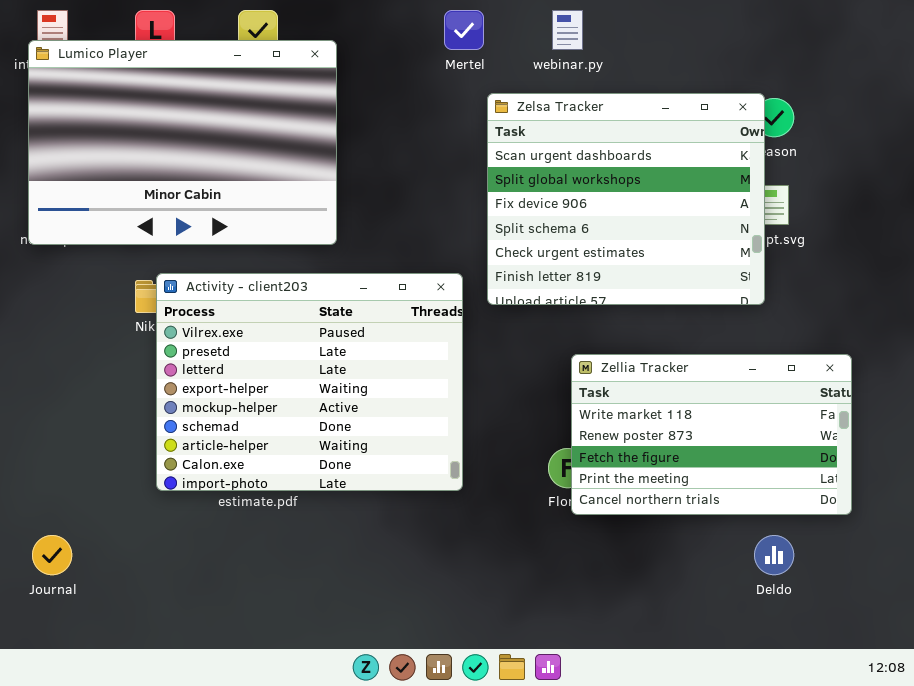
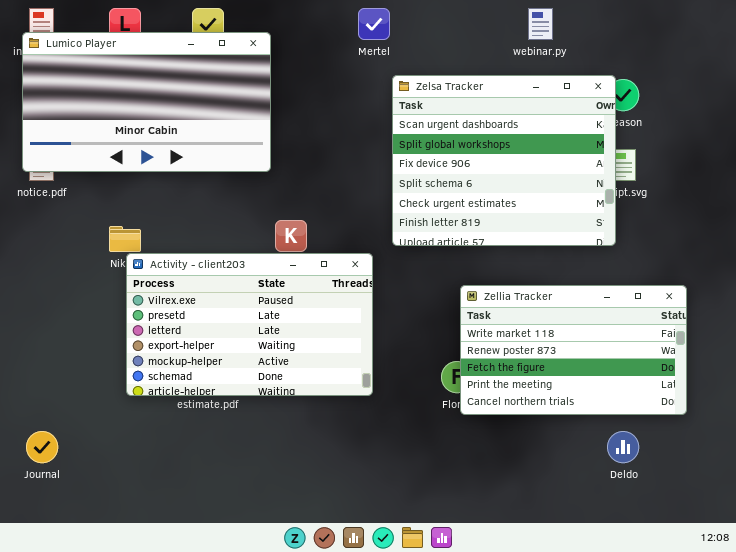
webinar.py: [552,10,583,50] -> [528,8,553,40], moved
Lumico Player: [28,40,337,245] -> [22,32,271,172], resized
Activity - client203: [156,273,463,491] -> [126,253,373,396], resized

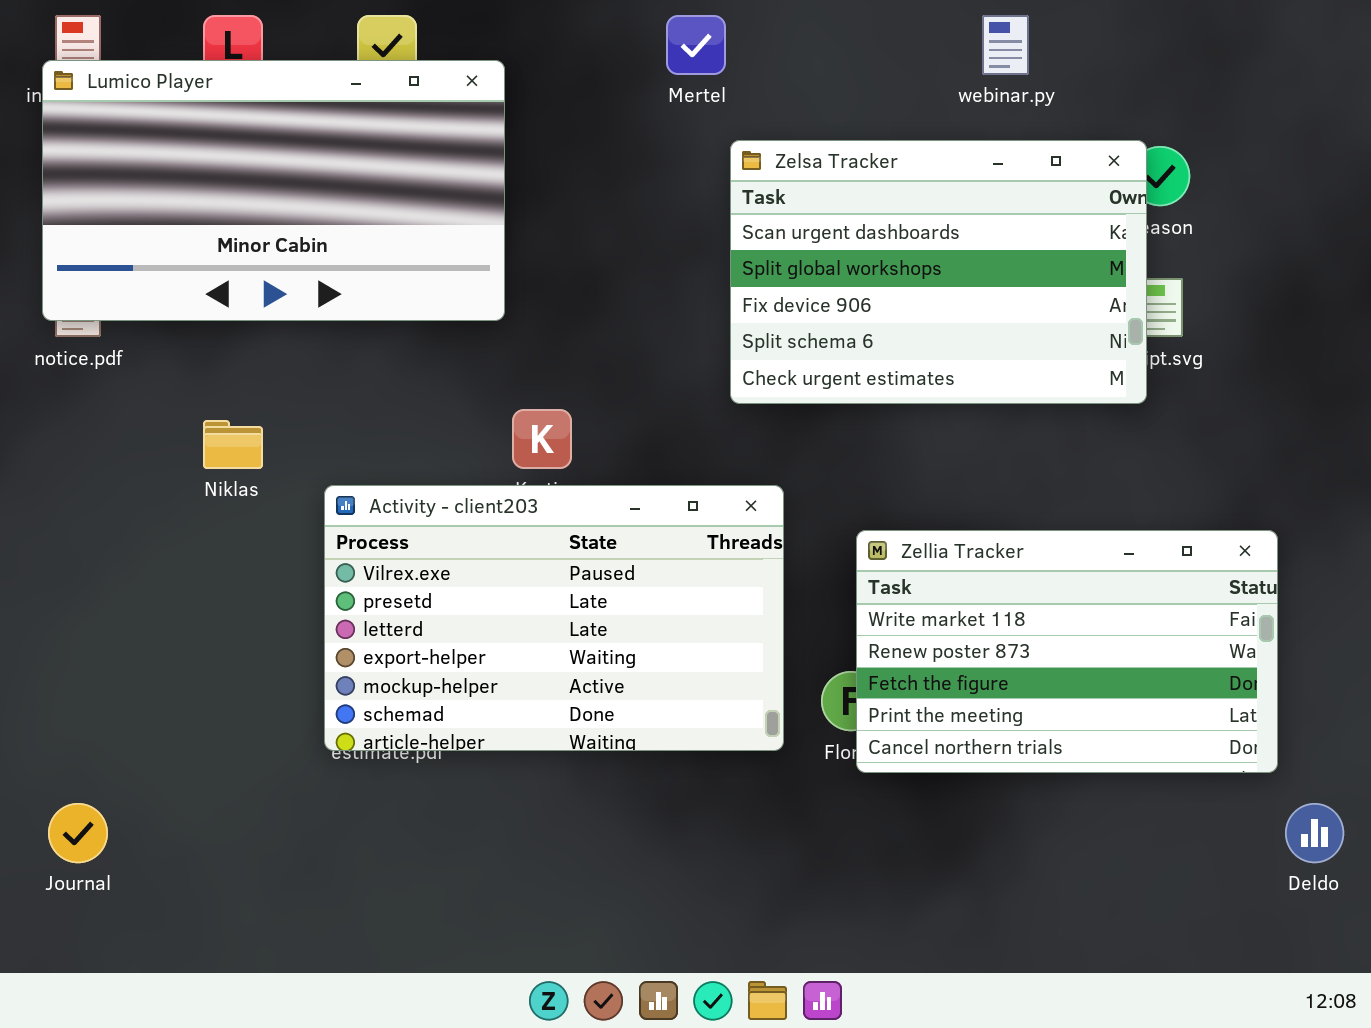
Zelsa Tracker: [392,75,616,246] -> [730,140,1147,404], resized
Activity - client203: [126,253,373,396] -> [324,485,784,751], moved
Deldo: [607,431,639,463] -> [1285,803,1344,863], moved

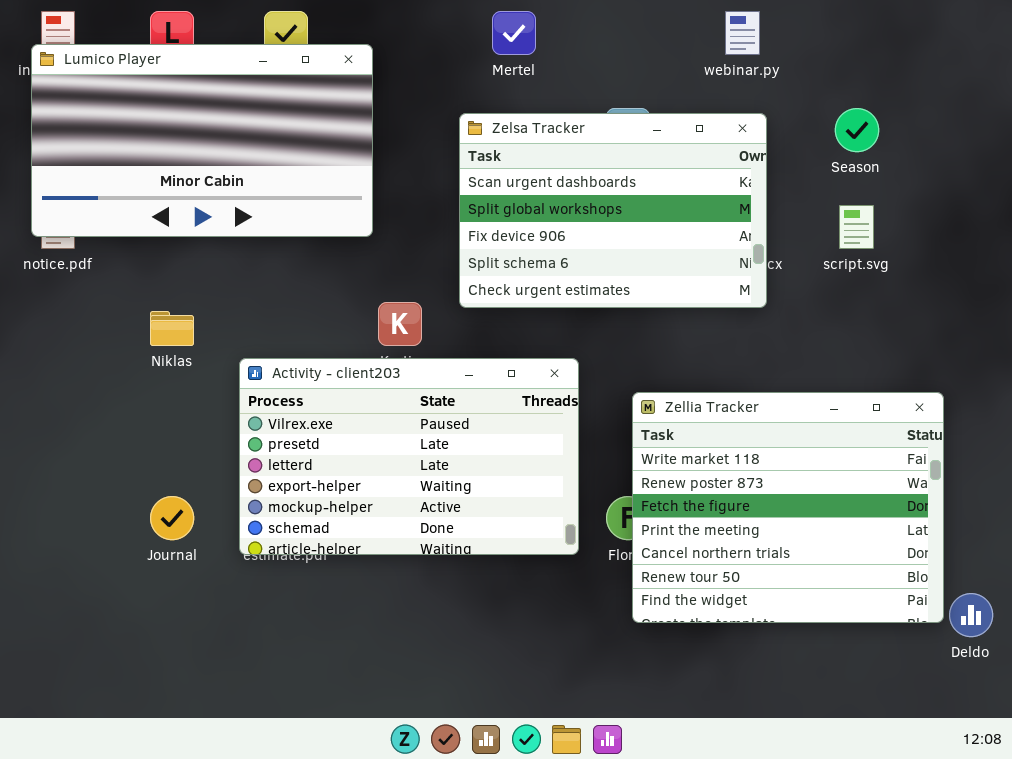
Zelsa Tracker: [730,140,1147,404] -> [459,113,767,308], moved
Zellia Tracker: [856,530,1278,773] -> [632,392,944,623], resized
Journal: [48,803,108,863] -> [150,496,194,540], moved

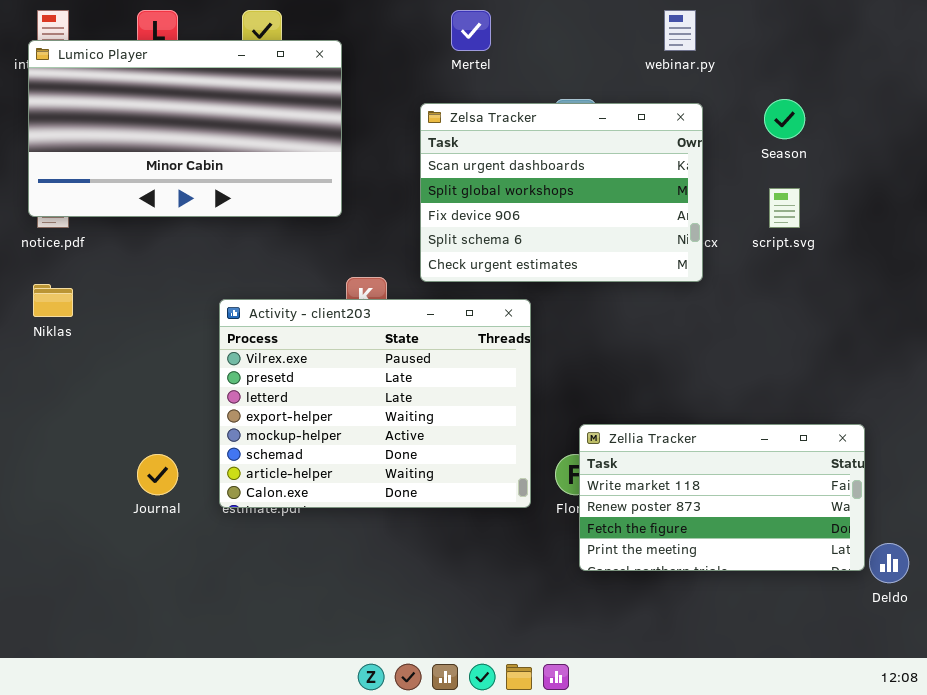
Niklas: [150,311,194,346] -> [33,284,73,317], moved
Activity - client203: [239,358,579,555] -> [219,299,531,508], resized
Zellia Tracker: [632,392,944,623] -> [579,424,865,571], resized

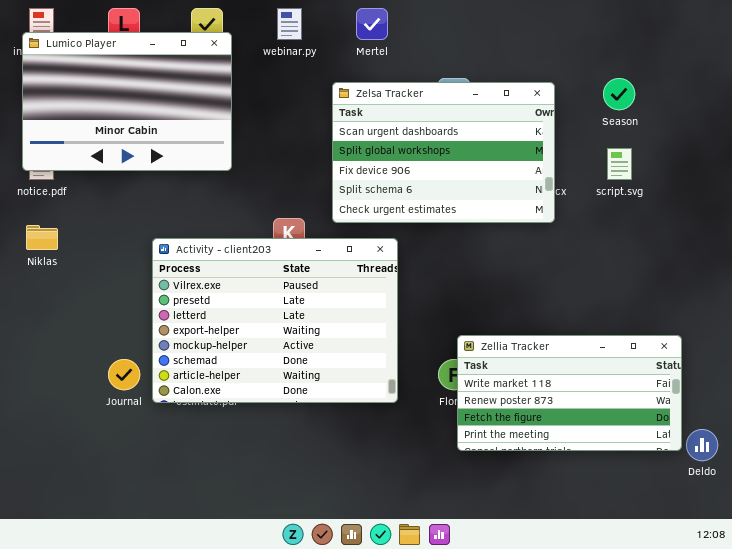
webinar.py: [664,10,696,51] -> [277,8,302,40], moved
Lumico Player: [28,40,342,217] -> [22,32,232,171], resized
Activity - client203: [219,299,531,508] -> [152,238,398,403], moved

